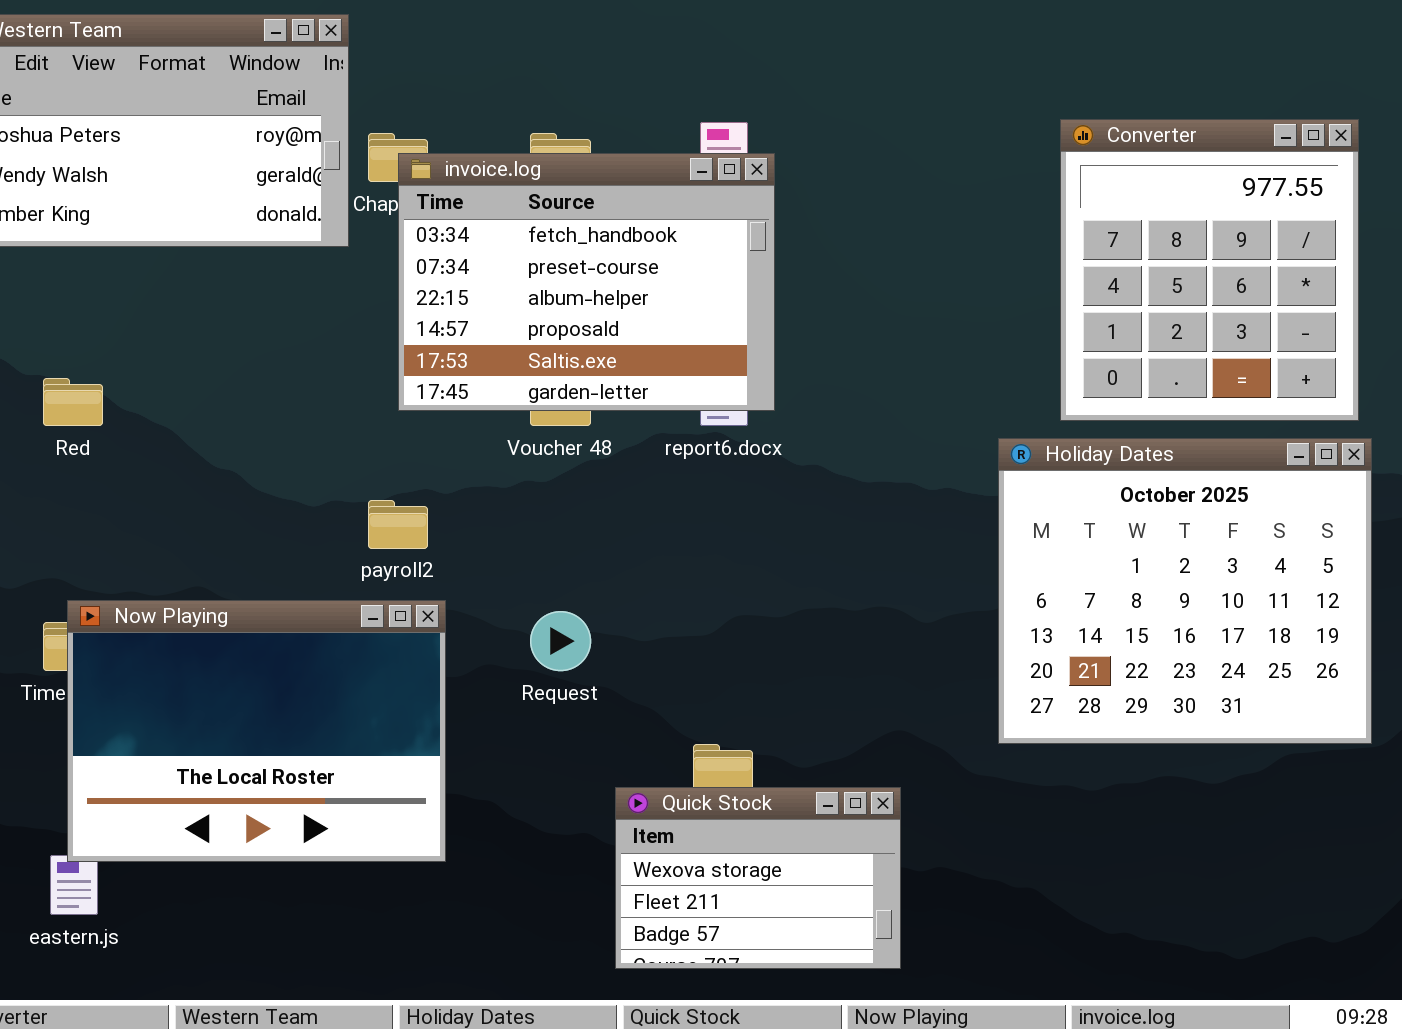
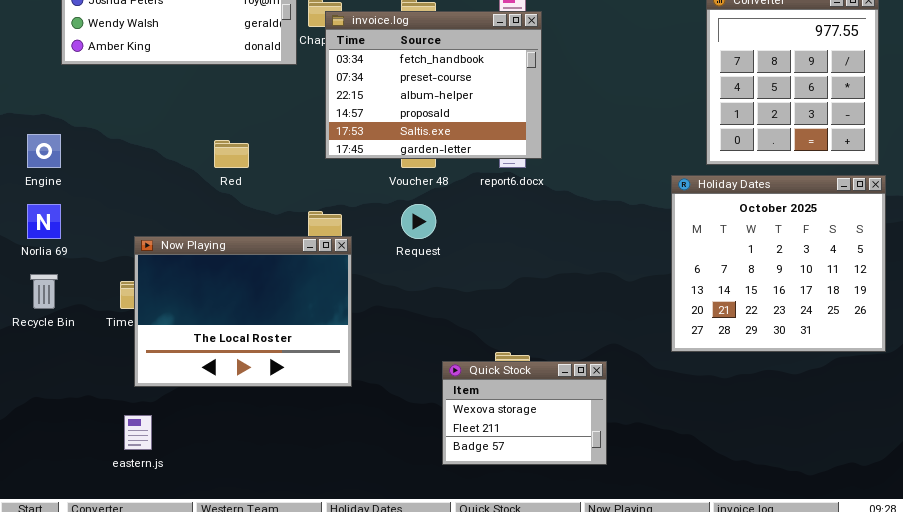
Red: [43,378,103,426] -> [214,140,249,168], moved
Now Playing: [67,600,446,862] -> [134,236,352,387], moved
Request: [530,611,591,671] -> [401,204,436,239], moved
Quick Stock: [615,787,901,969] -> [442,361,607,465], moved

